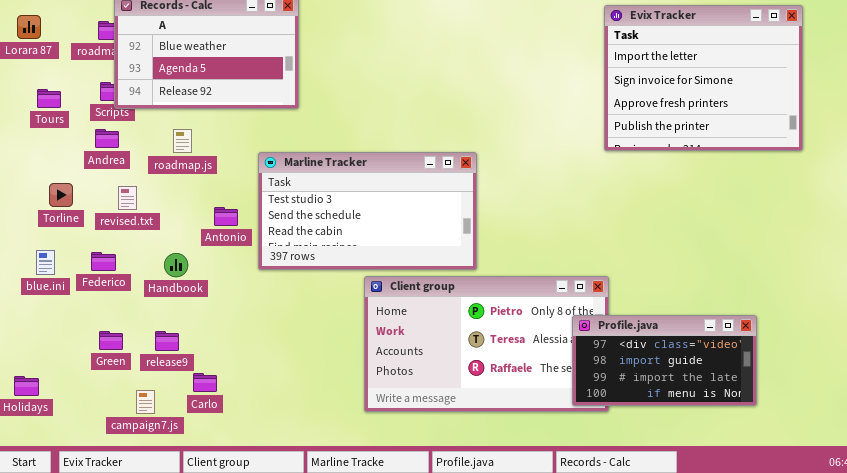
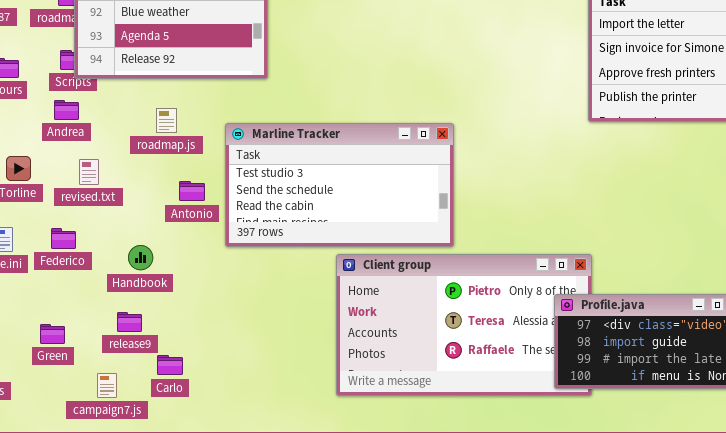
roadmap.js: [173,129,192,153] -> [156,108,177,133], moved
Handbook: [164,253,188,277] -> [128,245,153,270], moved
Green: [99,331,123,350] -> [40,324,65,344], moved

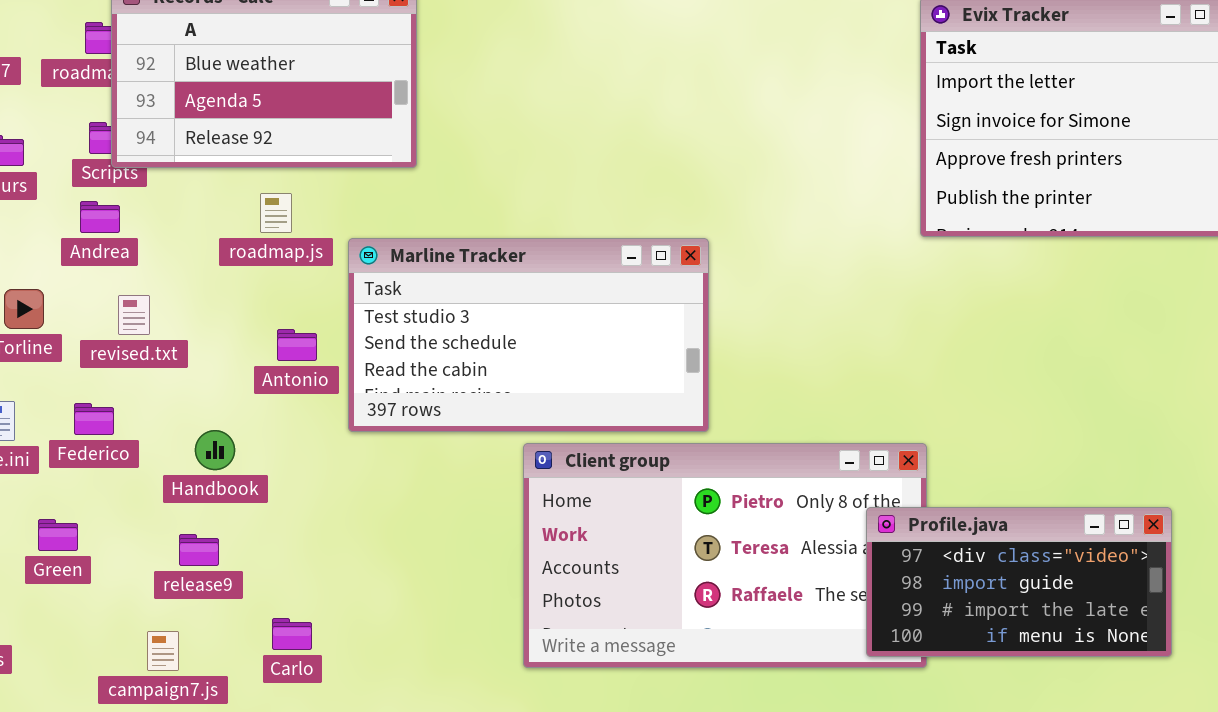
roadmap.js: [156,108,177,133] -> [260,193,292,233], moved
Green: [40,324,65,344] -> [38,519,78,551], moved
Carlo: [157,355,183,375] -> [272,618,312,650], moved

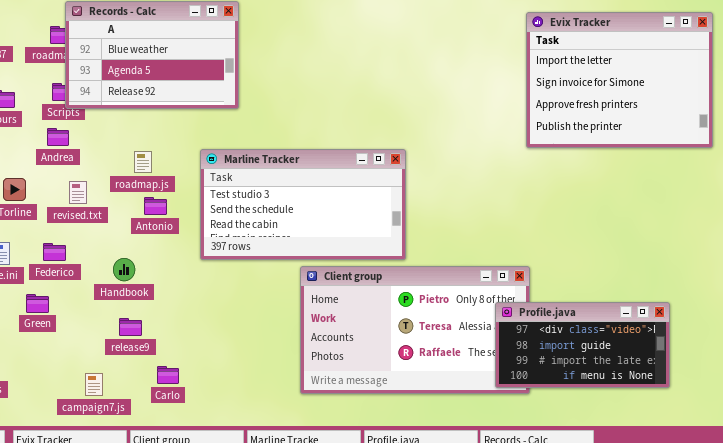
roadmap.js: [260,193,292,233] -> [134,151,152,173], moved
Antonio: [277,329,317,361] -> [144,197,167,215], moved
Green: [38,519,78,551] -> [26,294,49,313], moved
release9: [179,534,219,566] -> [119,318,142,336], moved

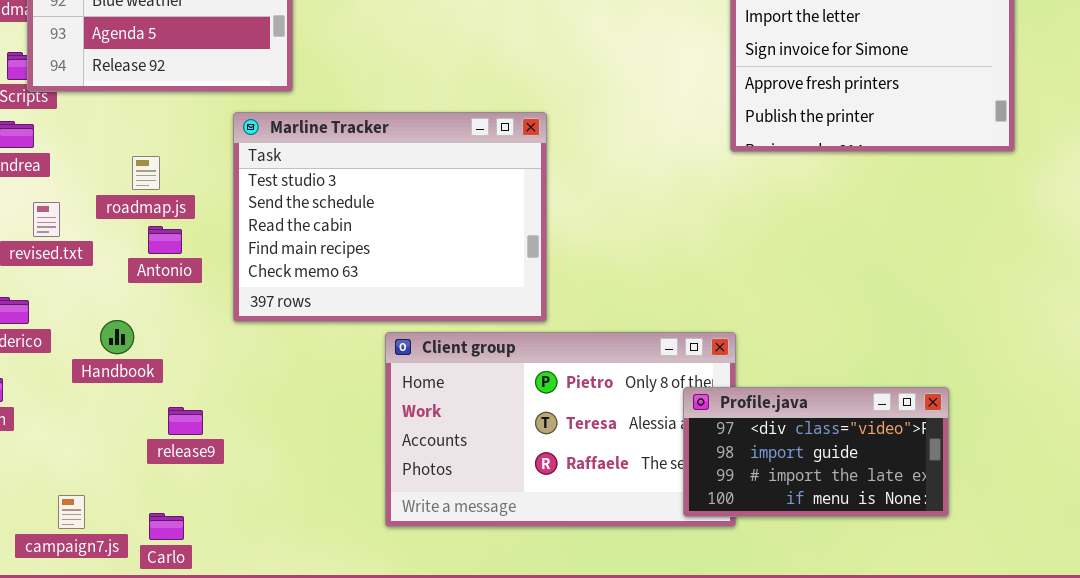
Marline Tracker: [200,149,406,260] -> [233,112,547,322], resized
release9: [119,318,142,336] -> [168,407,203,435], moved
Carlo: [157,366,179,384] -> [149,513,184,540], moved

